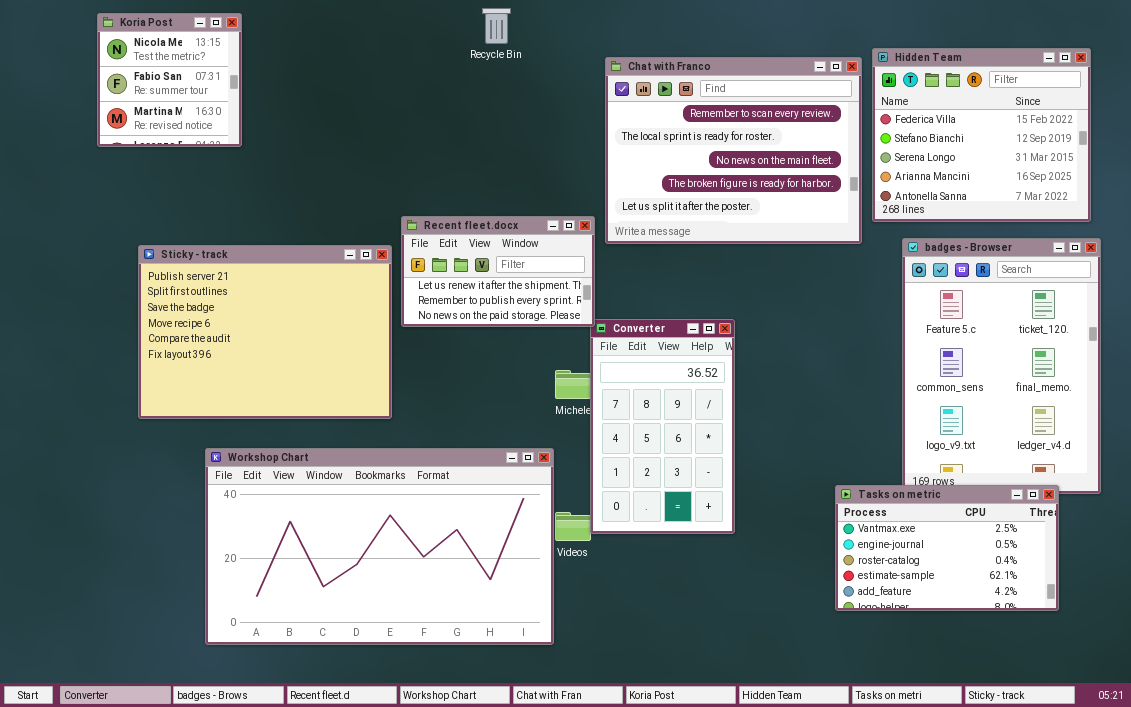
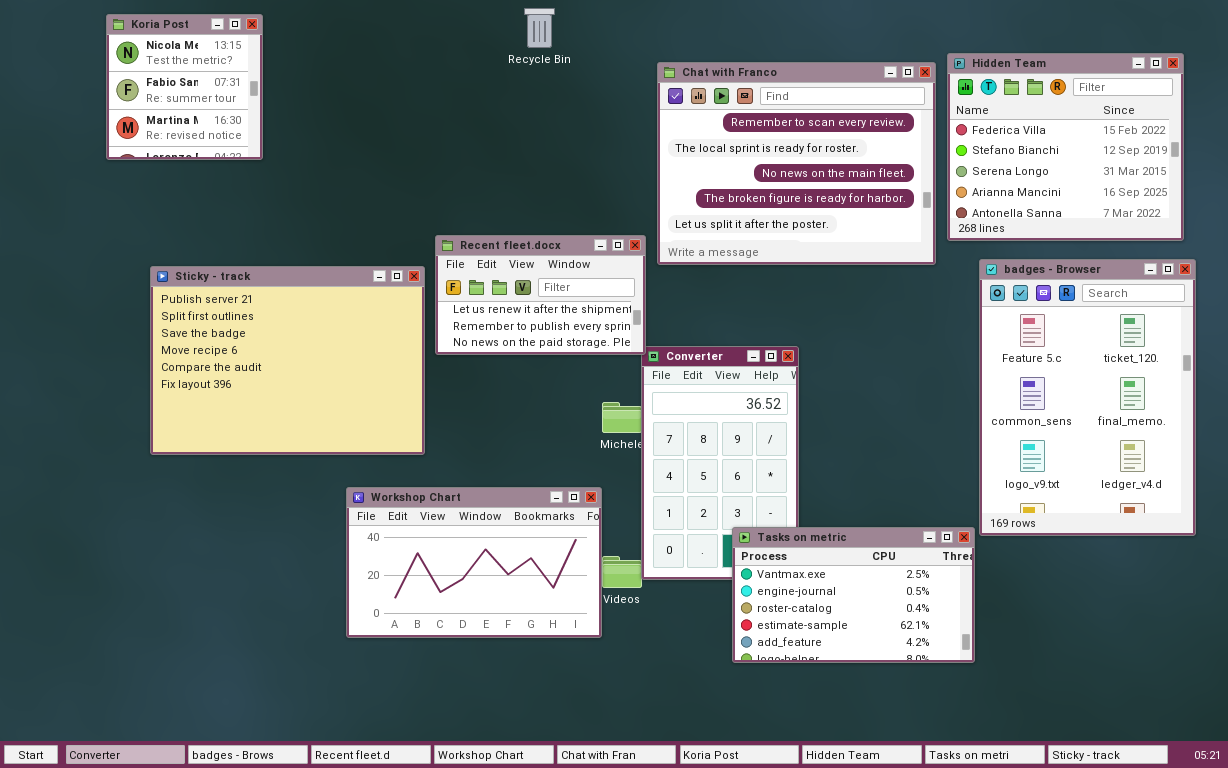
Workshop Chart: [205,448,554,645] -> [346,487,602,638], resized
Tasks on metric: [835,485,1059,611] -> [732,527,975,663], moved

